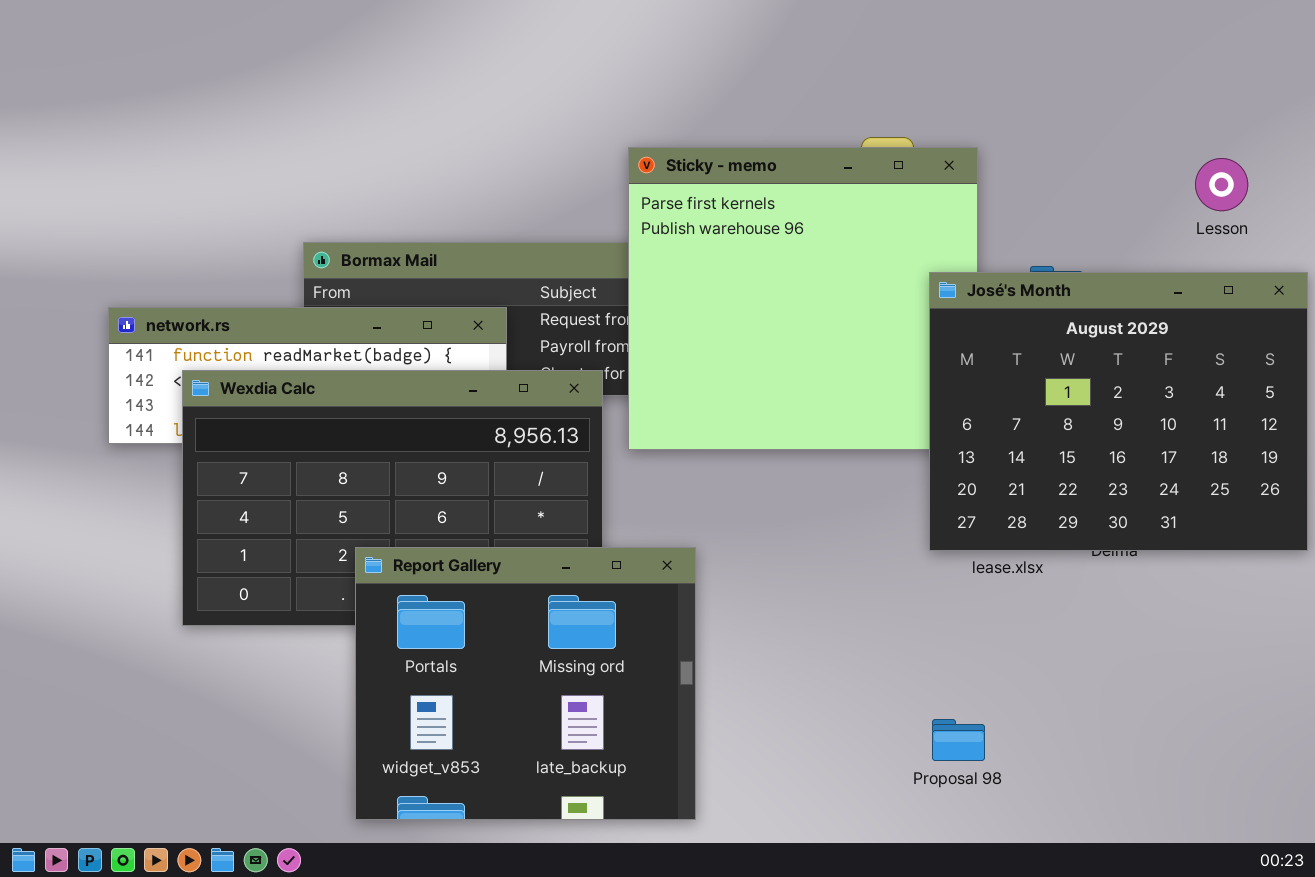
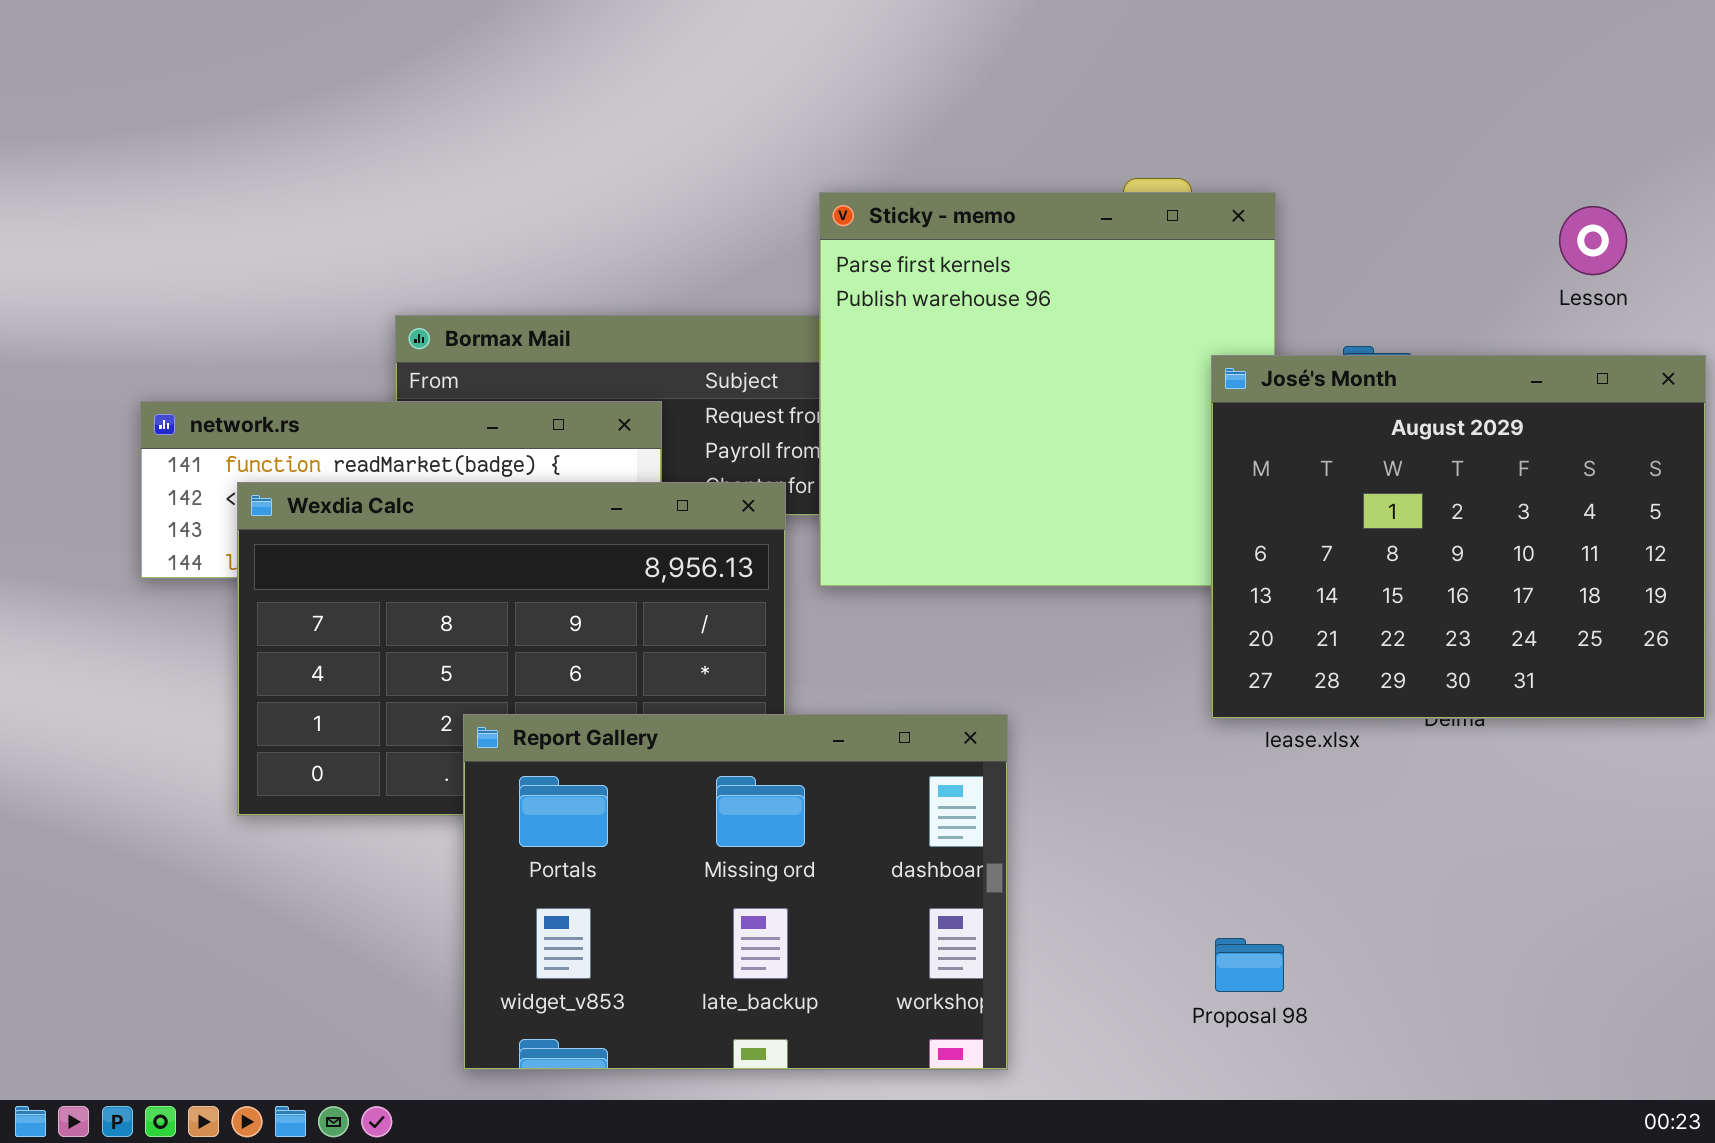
Report Gallery: [355,547,696,820] -> [463,714,1008,1070], resized

